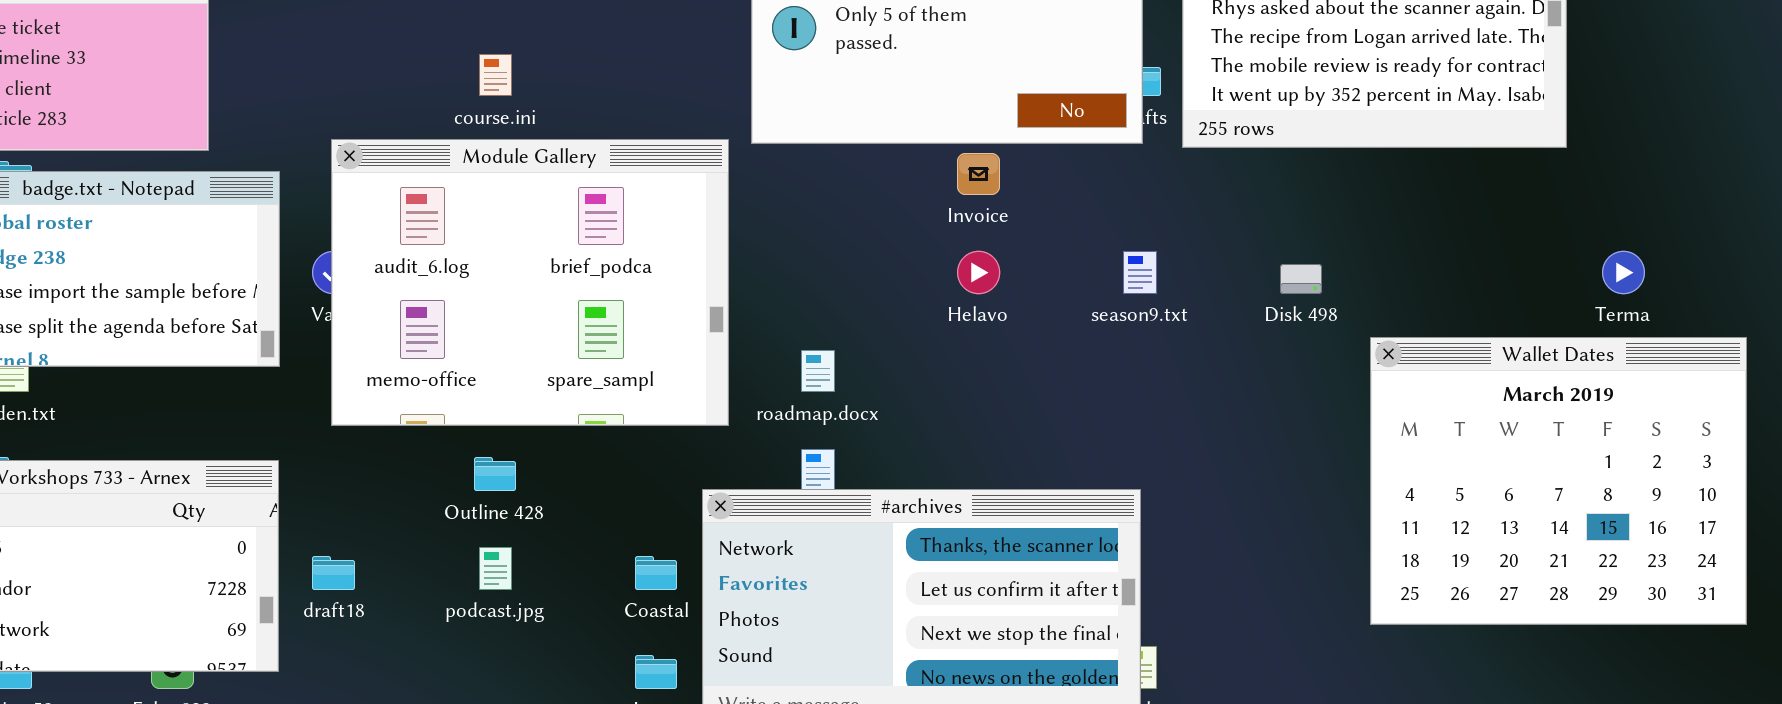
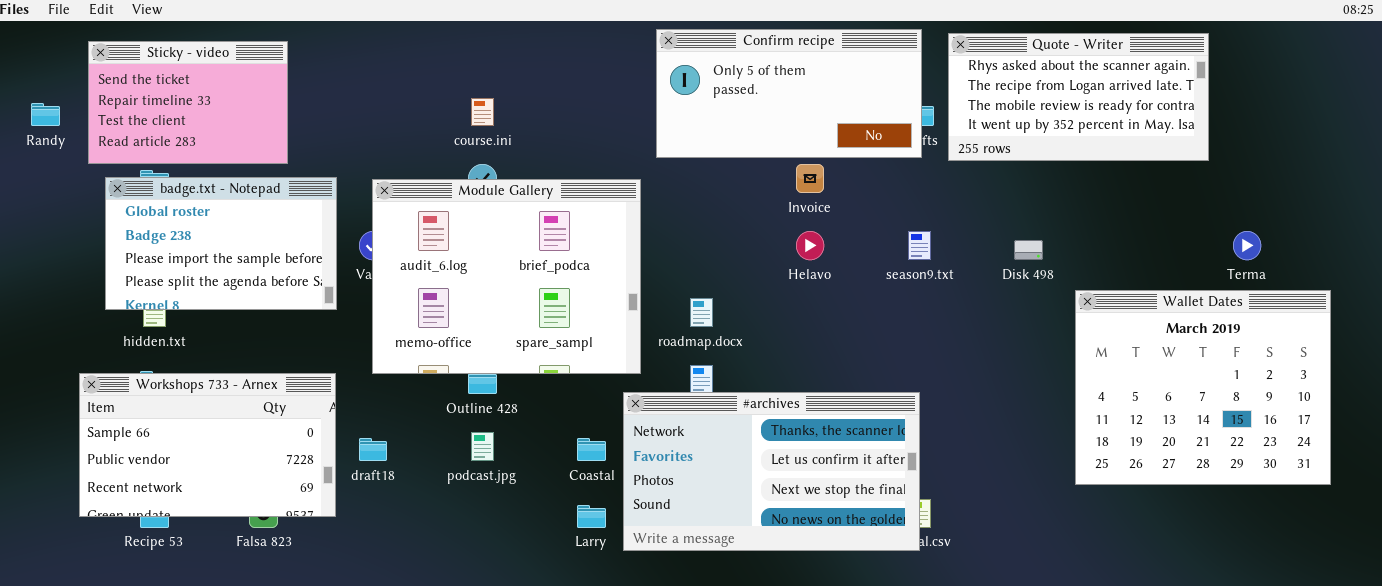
Module Gallery: [331,139,729,426] -> [372,179,641,374], moved

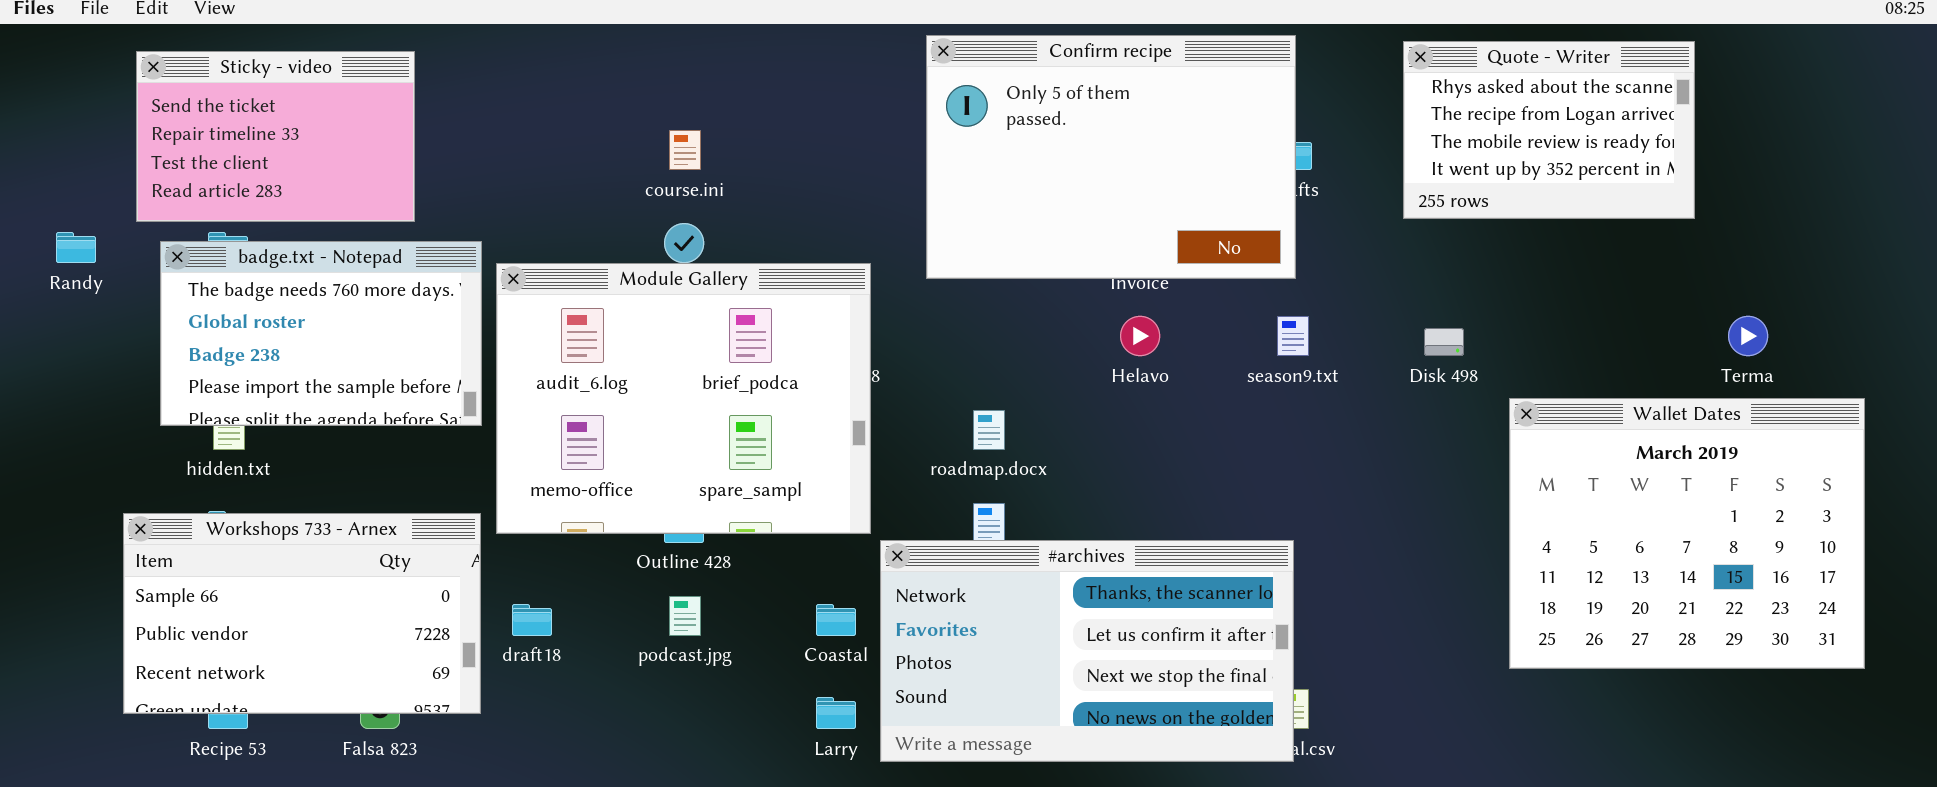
Confirm recipe: [656,29,922,158] -> [926,35,1296,279], resized
Quote - Writer: [948,33,1209,161] -> [1403,41,1695,219], resized
Randy: [31,103,60,126] -> [56,232,96,263], moved
badge.txt - Notepad: [105,177,337,310] -> [160,241,482,426], scrolled up 1 row
Module Gallery: [372,179,641,374] -> [496,263,871,534], moved

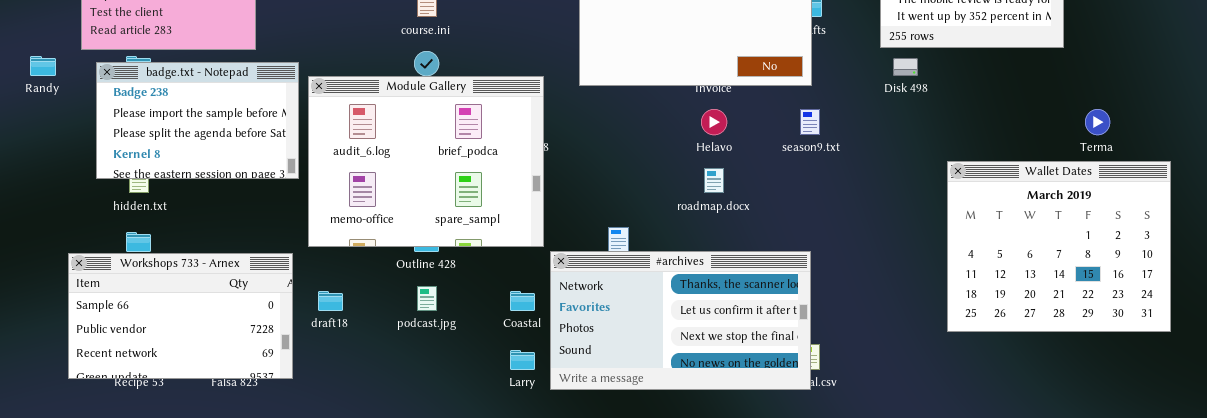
badge.txt - Notepad: [160,241,482,426] -> [96,62,299,179], scrolled down 2 rows
Disk 498: [1424,328,1464,356] -> [893,58,918,76], moved
roadmap.docx: [973,410,1005,450] -> [704,168,724,193], moved
Workshops 733 - Arnex: [123,513,481,714] -> [68,253,293,379], moved

